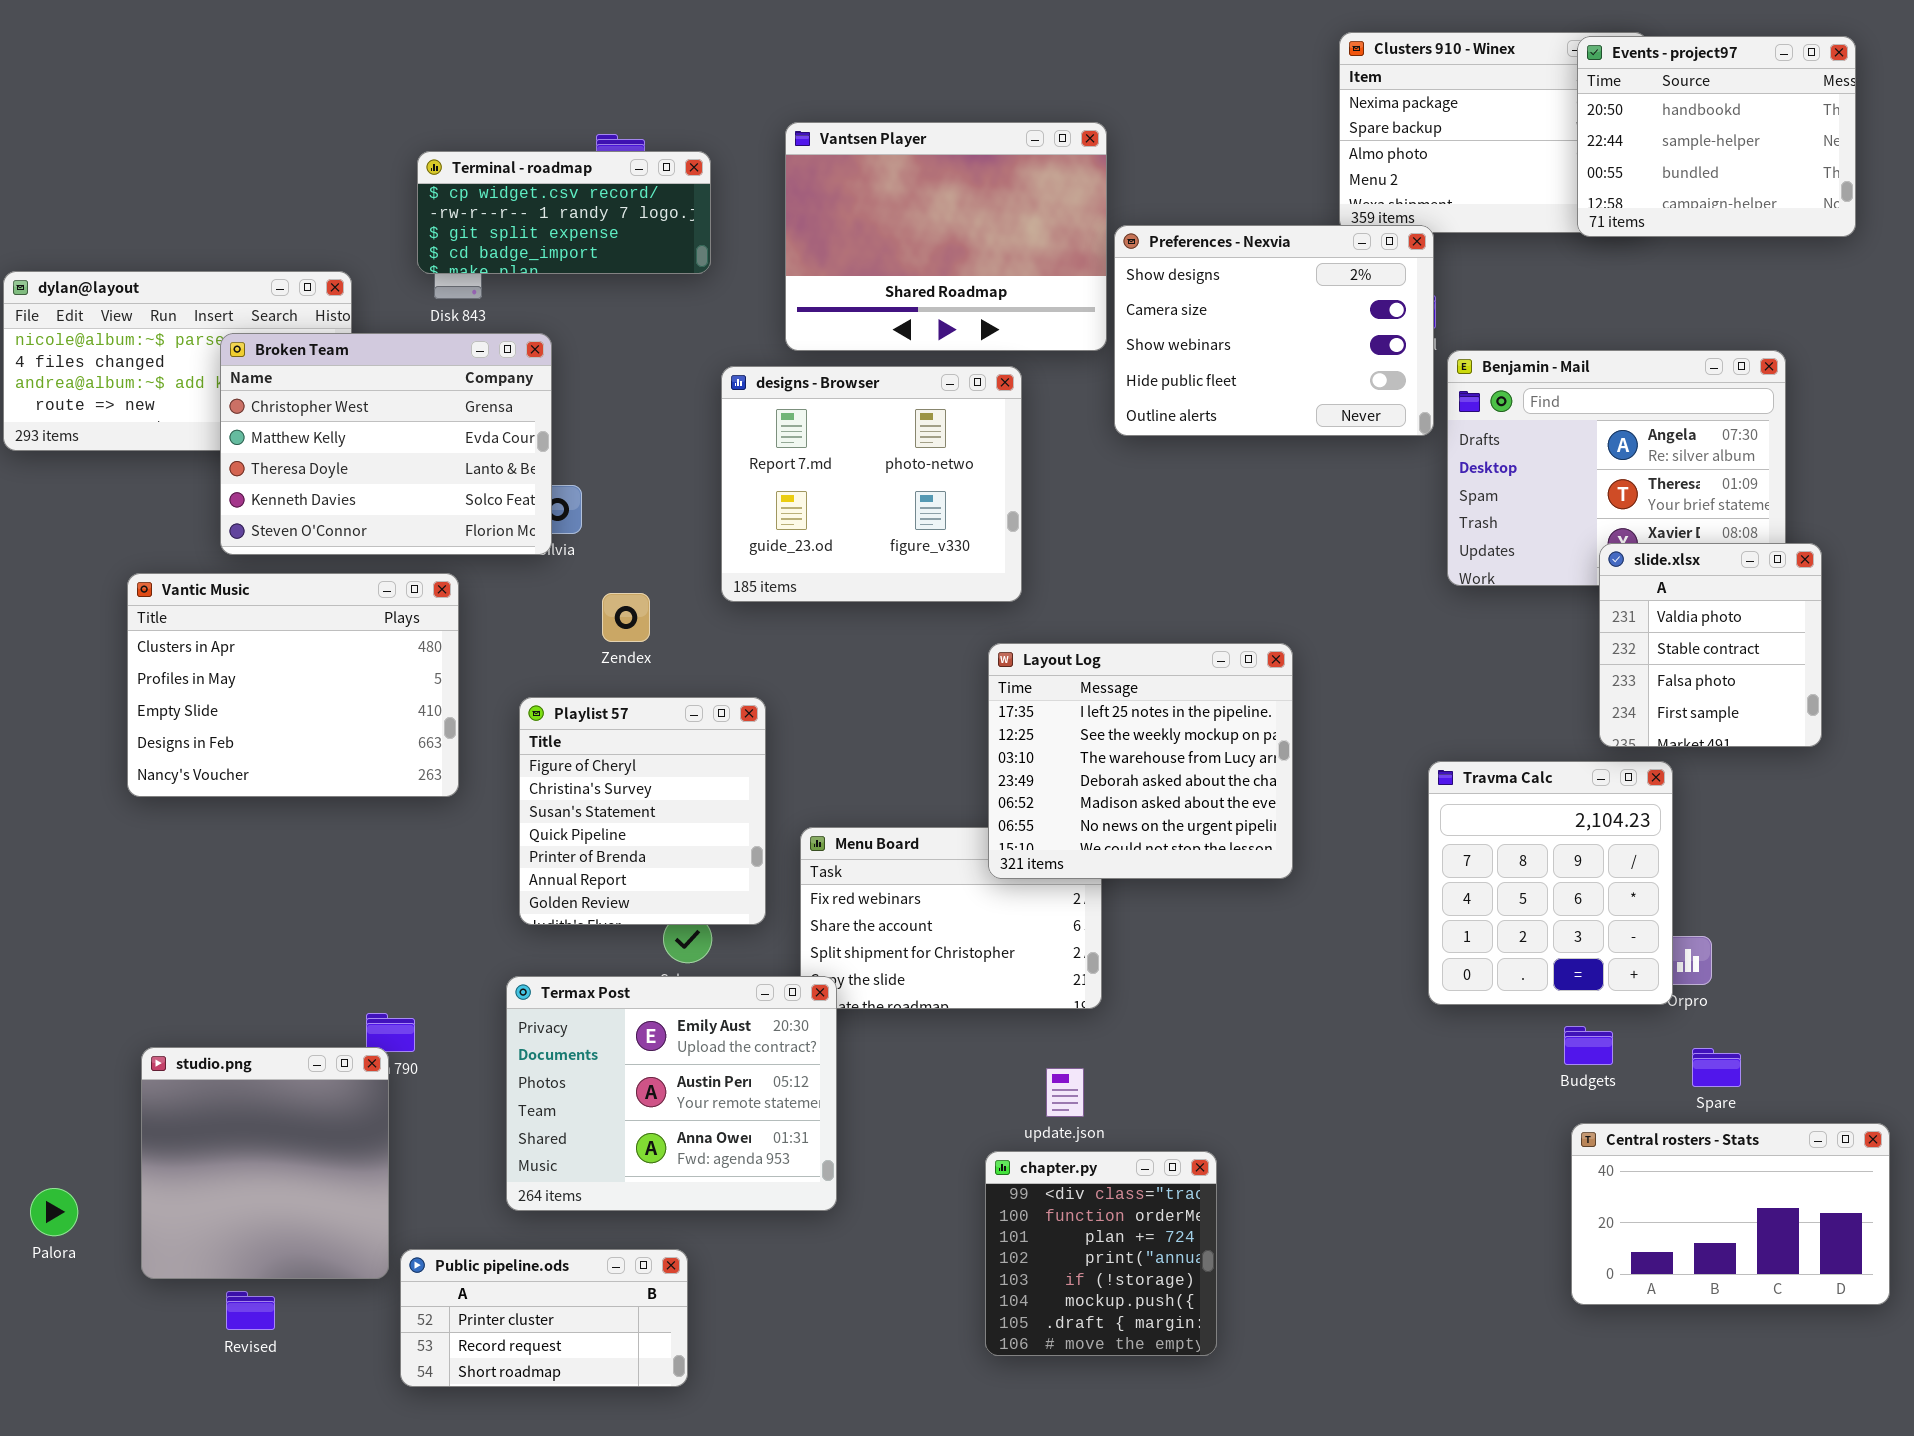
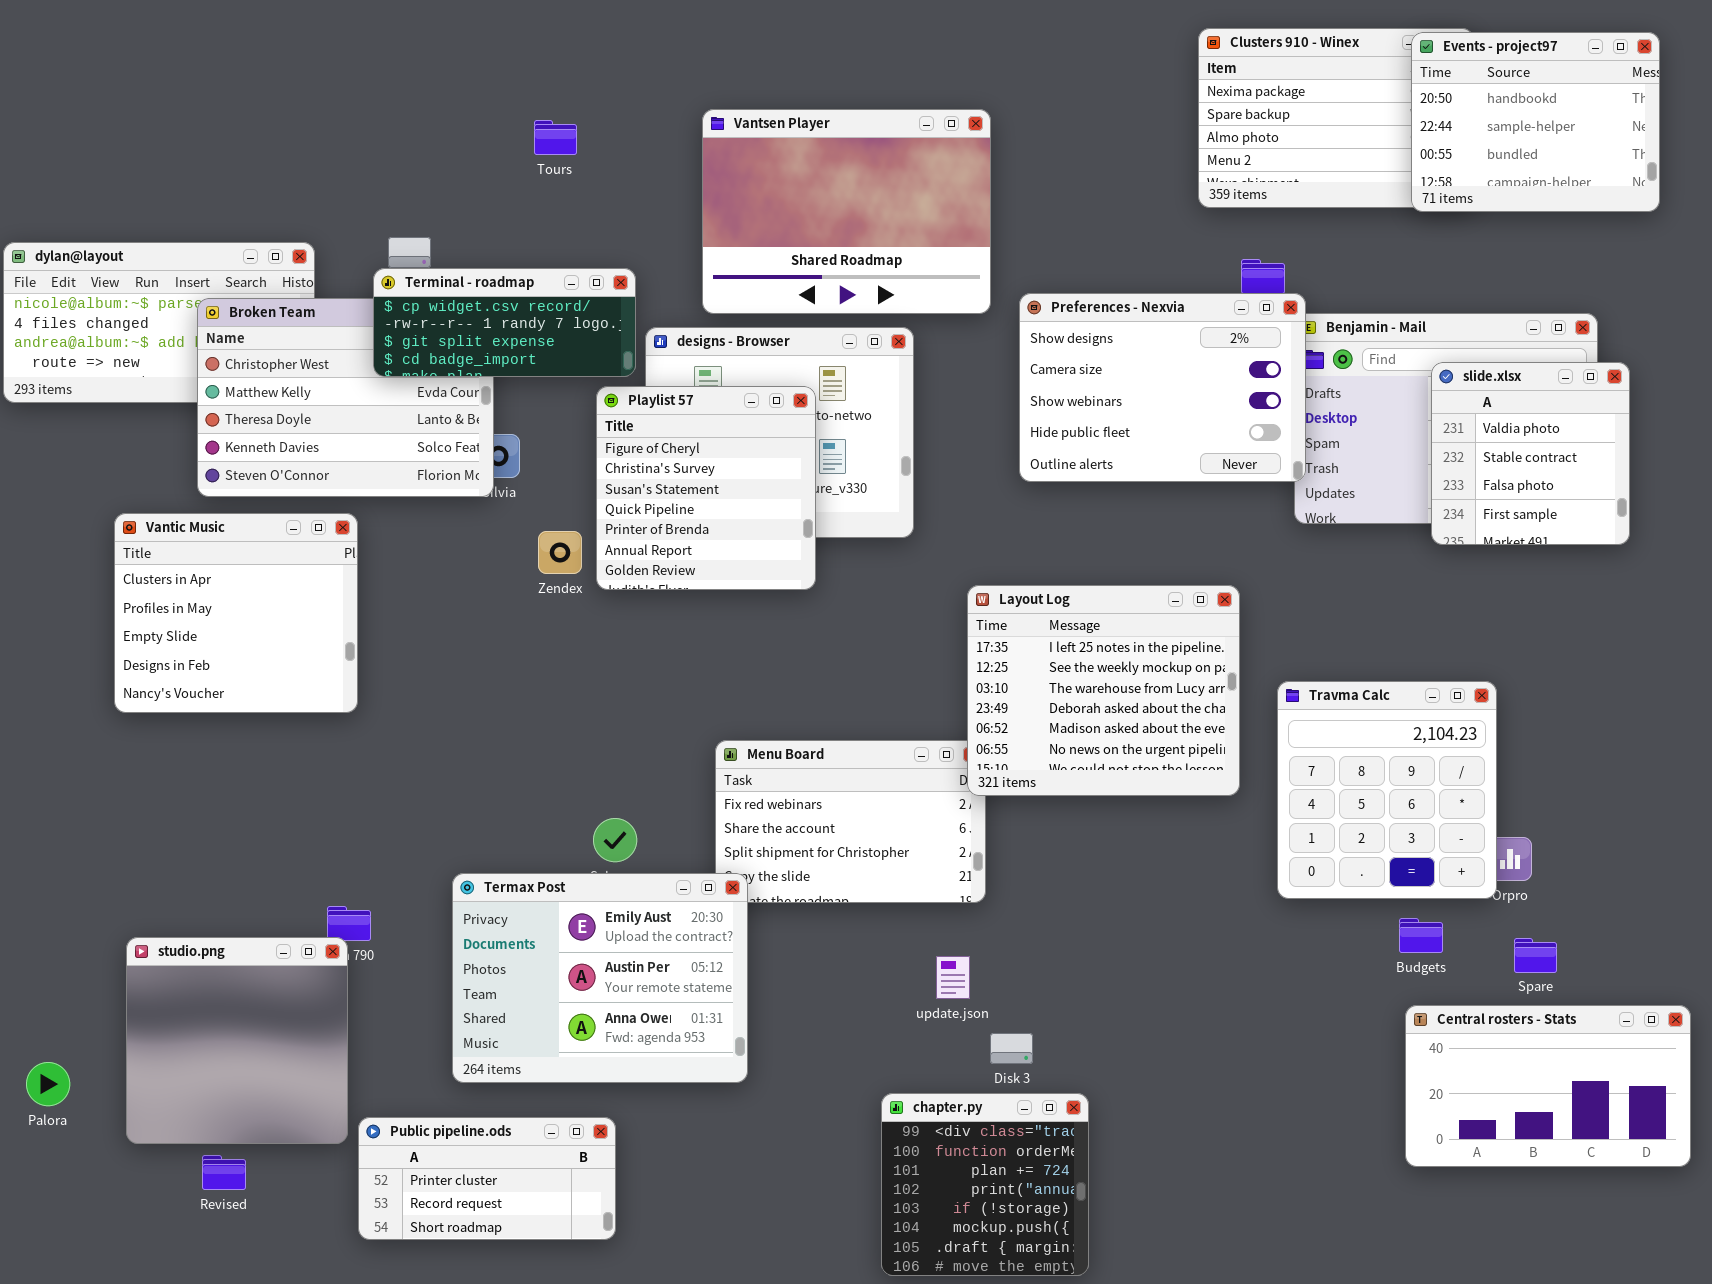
Terminal - roadmap: [417,151,711,274] -> [373,268,636,377], moved
Preferences - Nexvia: [1114,225,1434,436] -> [1019,293,1306,482], moved
slide.xlsx: [1599,543,1822,747] -> [1431,362,1630,545], moved
Vantic Music: [127,573,459,797] -> [114,513,358,713], resized
Layout Log: [988,643,1293,879] -> [967,585,1240,796], moved
Playlist 57: [519,697,766,925] -> [596,386,816,590], moved
chapter.py: [985,1151,1217,1356] -> [881,1093,1089,1276], moved

